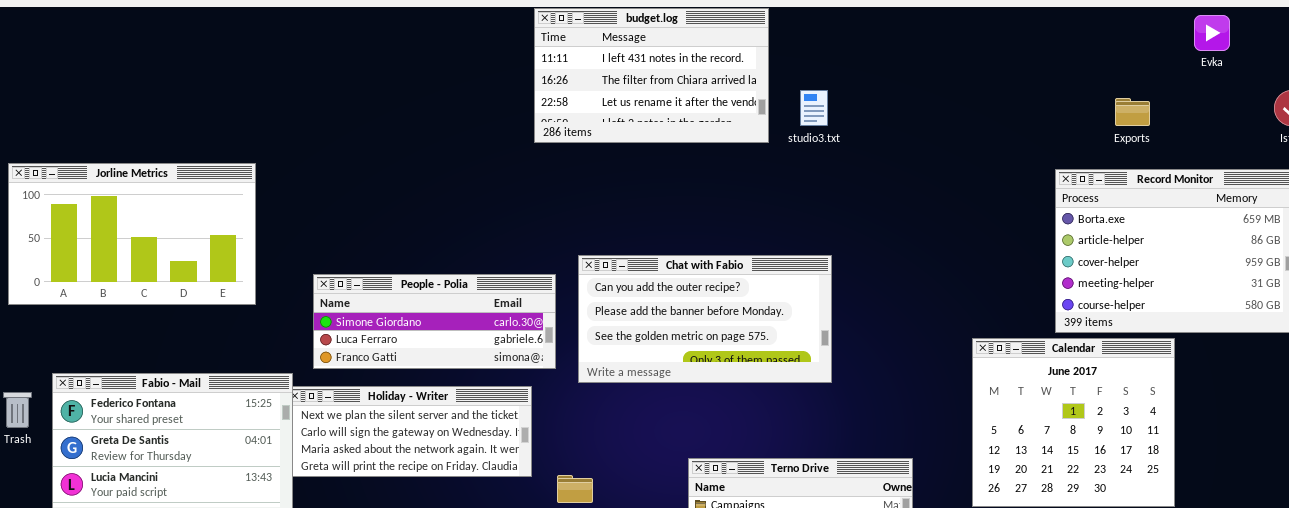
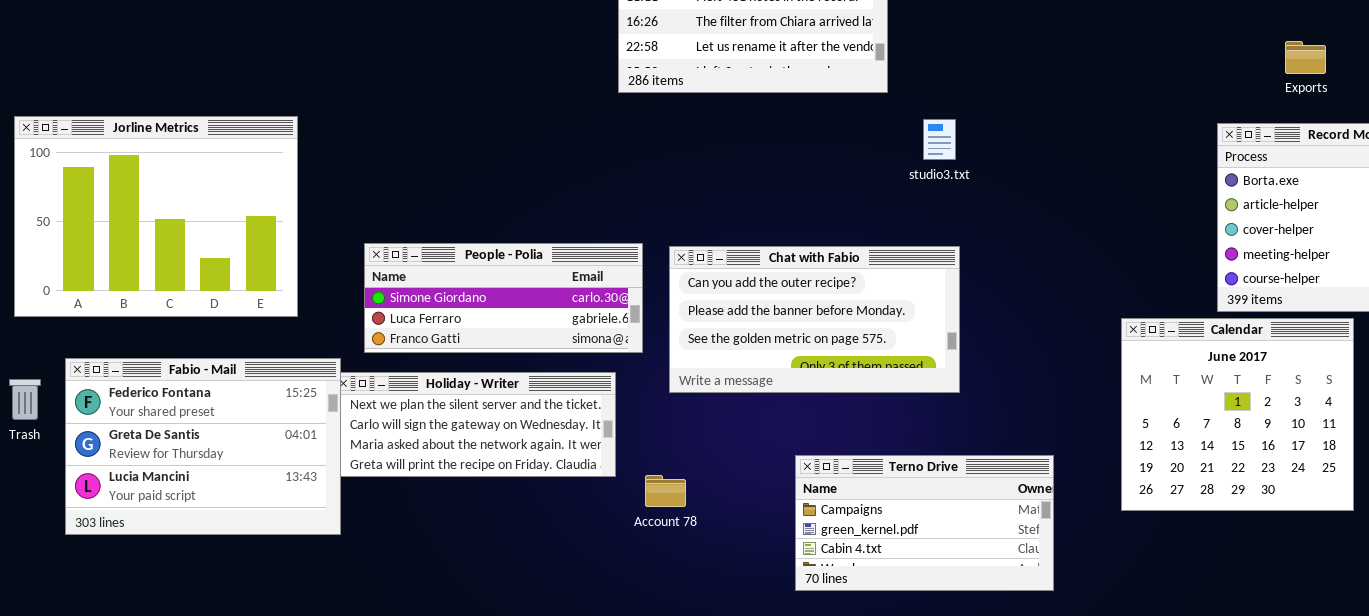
studio3.txt: [800,90,828,126] -> [923,119,956,160], moved
Jorline Metrics: [8,163,256,305] -> [14,116,298,317], resized
Chat with Fabio: [578,255,832,383] -> [669,246,960,393], moved

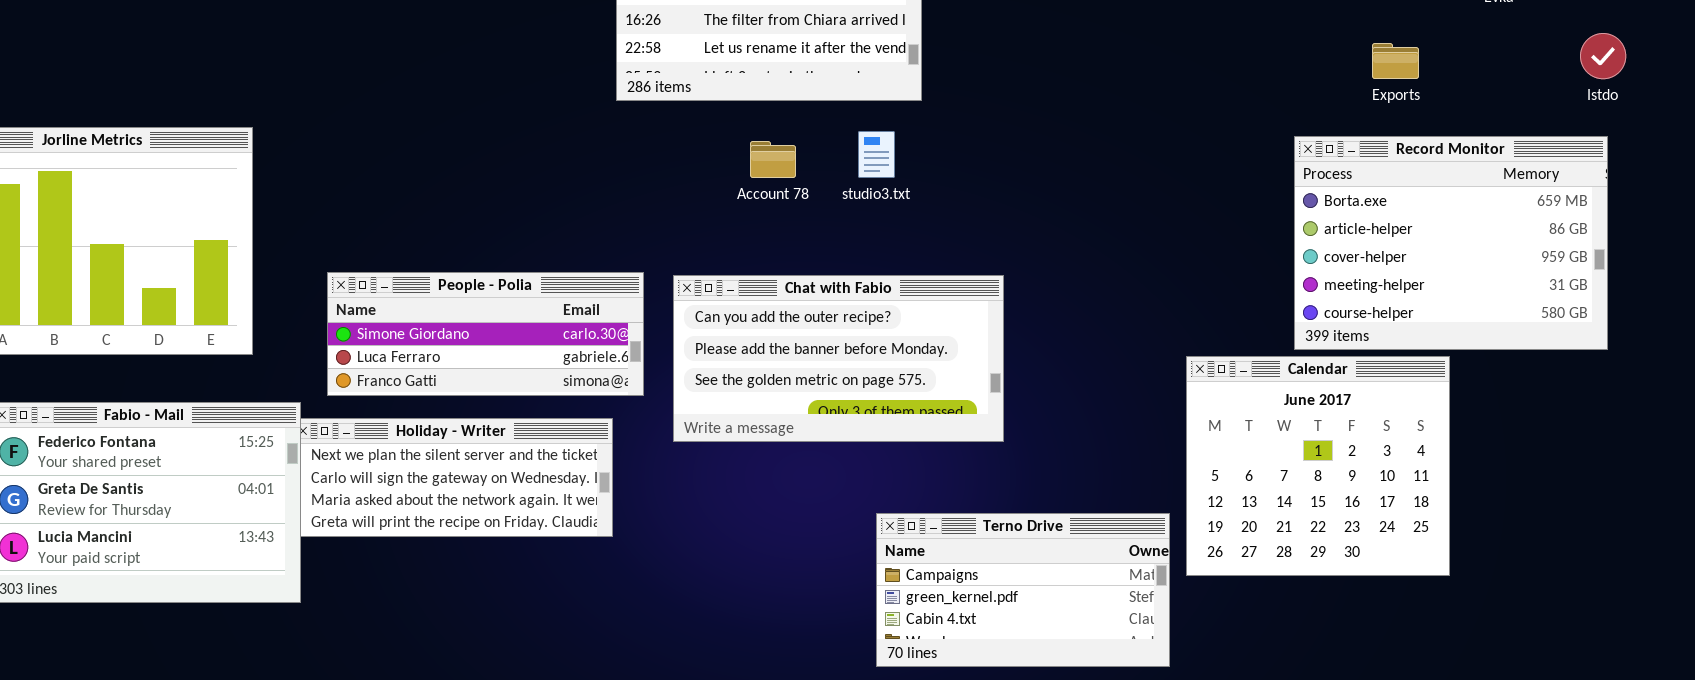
studio3.txt: [923,119,956,160] -> [858,131,895,178], moved
Terno Drive: [795,455,1054,591] -> [876,513,1170,667], moved
Account 78: [645,475,686,507] -> [750,141,796,178], moved

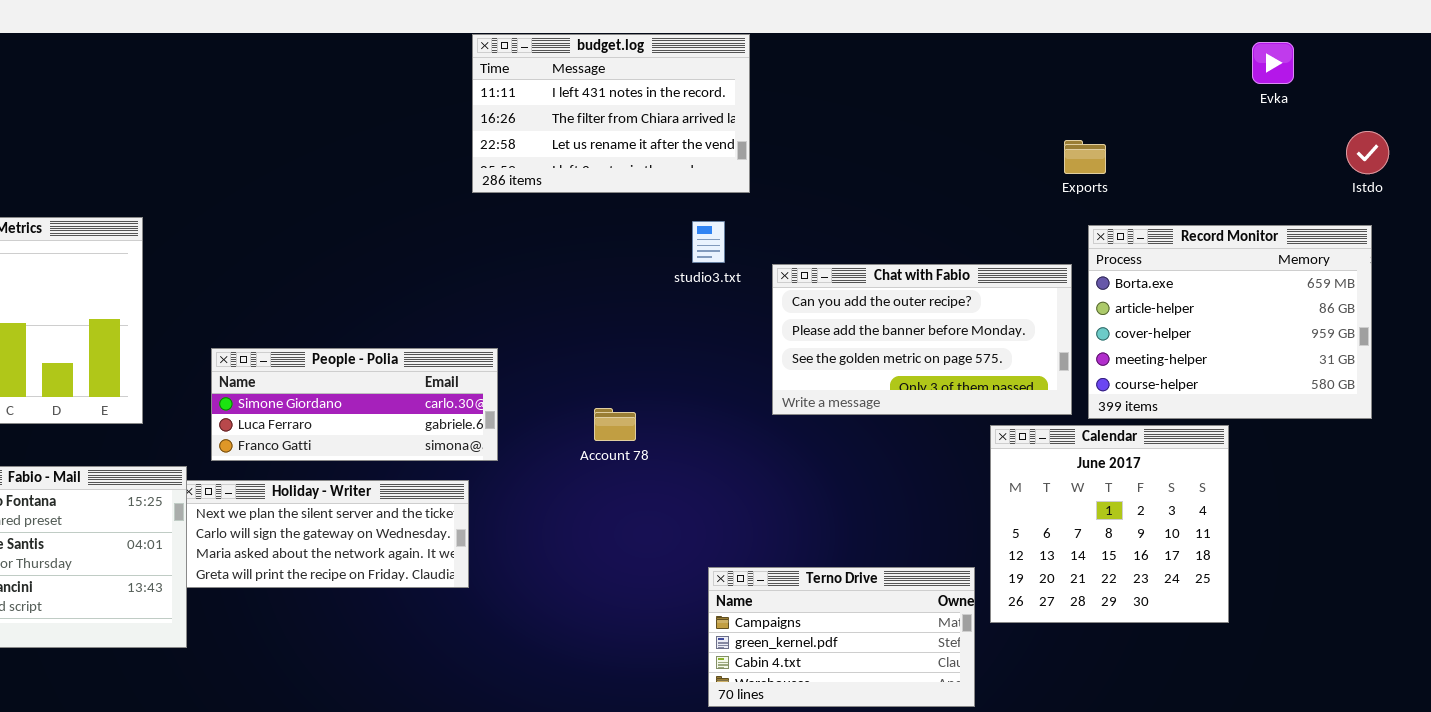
Exports: [1372,43,1419,79] -> [1064,140,1106,174], moved
Account 78: [750,141,796,178] -> [594,408,636,441], moved
Chat with Fabio: [673,275,1004,442] -> [772,264,1072,415], moved

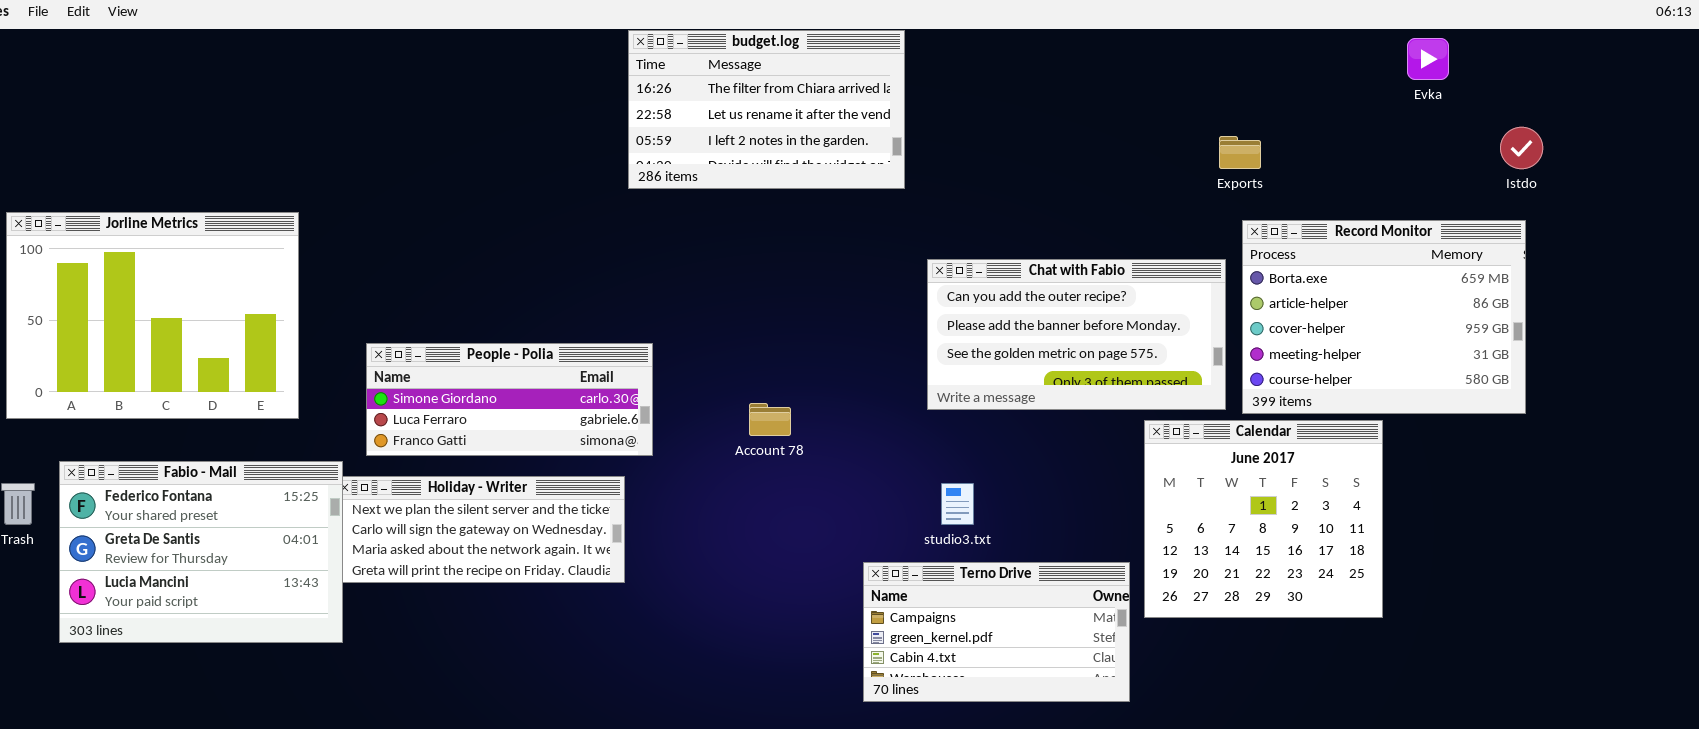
budget.log: [472,34,750,193] -> [628,30,905,189], scrolled down 1 row
studio3.txt: [692,221,725,263] -> [941,483,974,525], moved

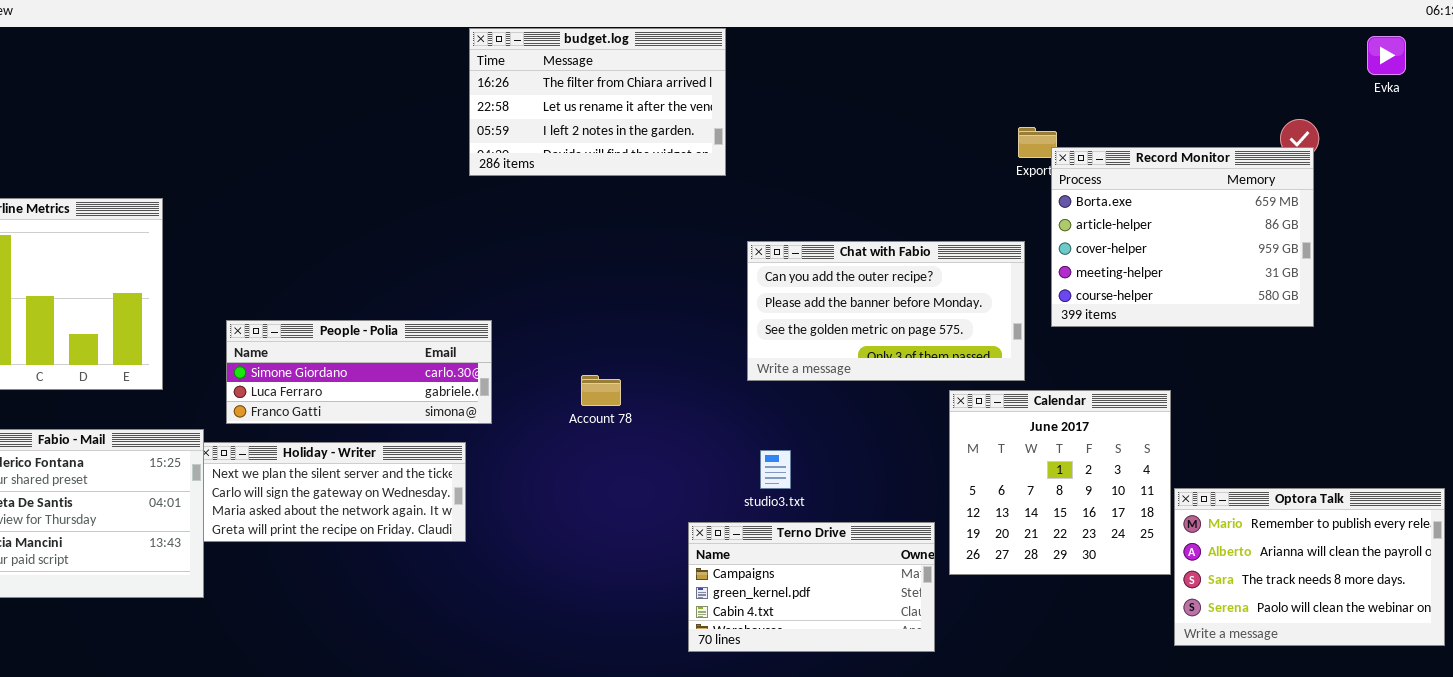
Evka: [1407,38,1449,80] -> [1367,36,1406,75], moved
Record Monitor: [1242,220,1526,414] -> [1051,147,1314,327], moved
Optora Talk: none -> [1174,488,1445,646], opened

